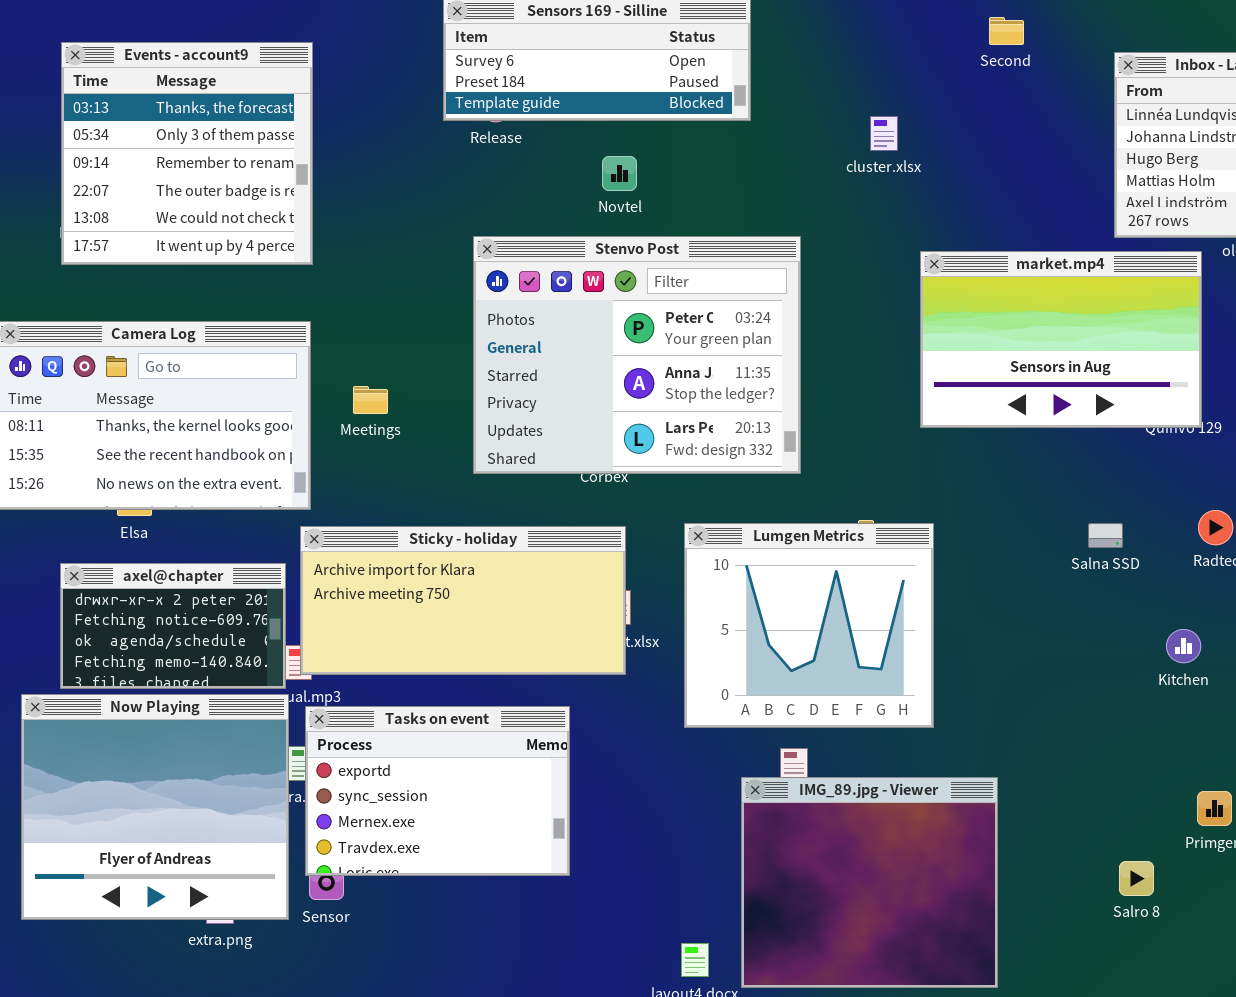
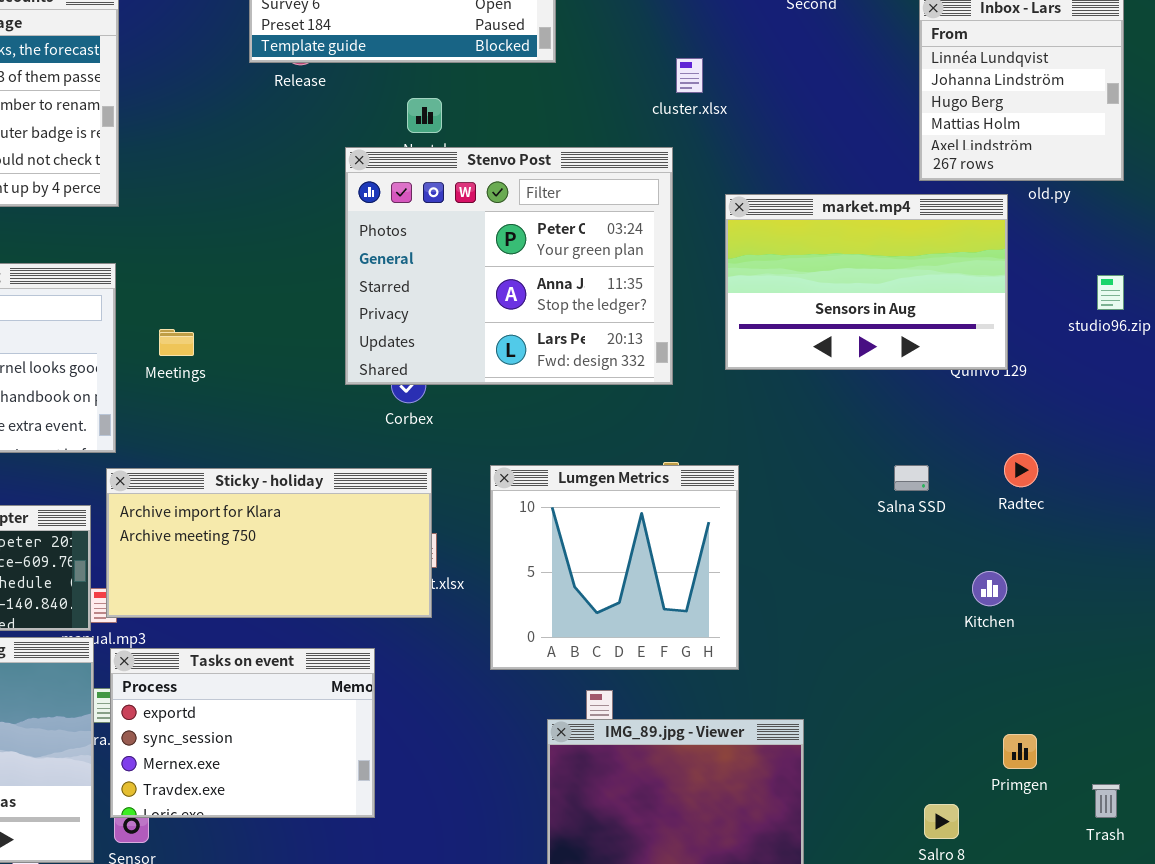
Stenvo Post: [473,236,801,474] -> [345,147,673,385], moved

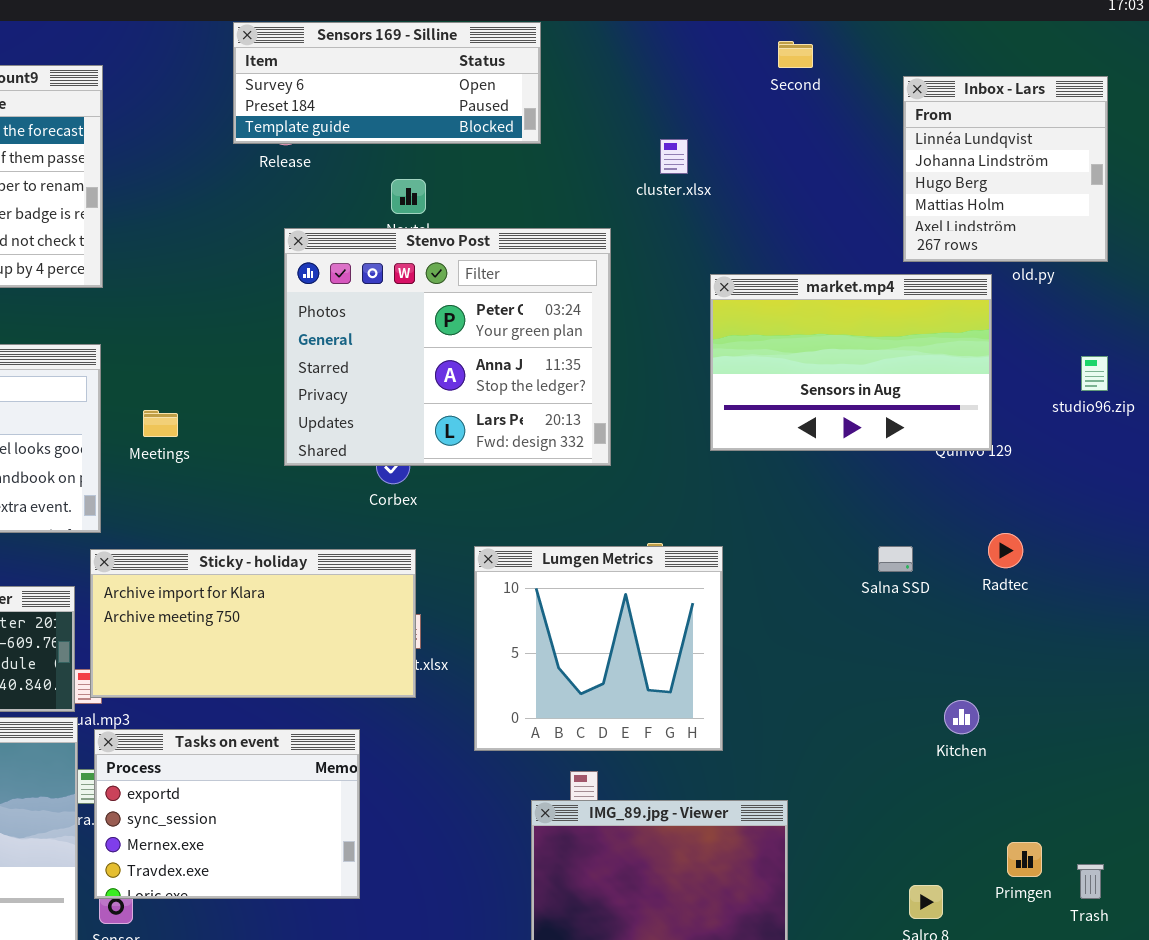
Stenvo Post: [345,147,673,385] -> [284,228,611,466], moved
Kitchen: [972,571,1007,606] -> [944,700,979,734], moved
Primgen: [1003,734,1037,769] -> [1007,842,1042,877], moved

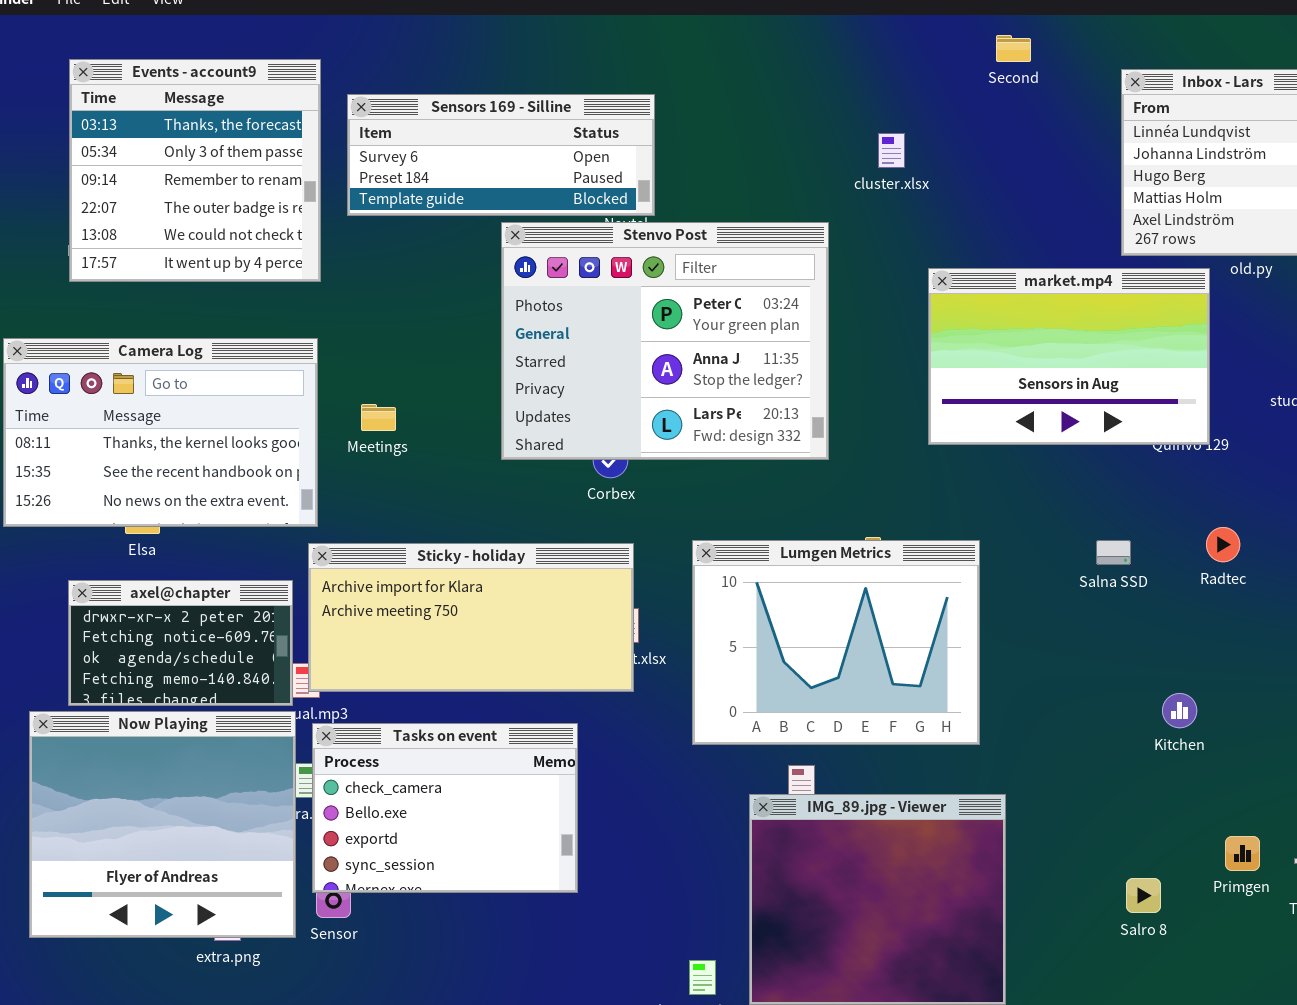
Sensors 169 - Silline: [233,22,541,144] -> [347,94,655,216], moved
Lumgen Metrics: [474,546,723,751] -> [692,540,980,745], resized
Tasks on event: [94,729,360,899] -> [312,723,578,893], scrolled up 2 rows

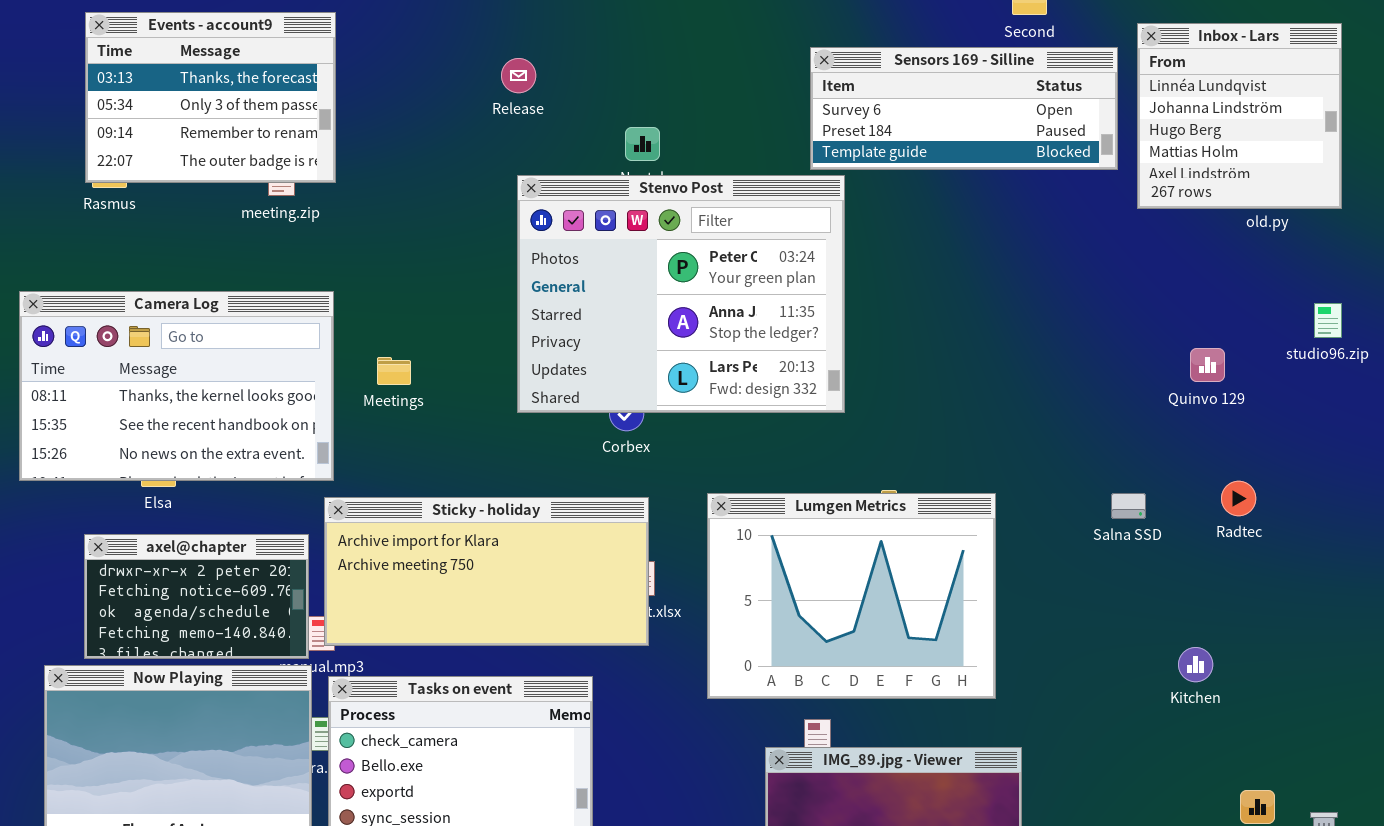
Events - account9: [69,59,321,282] -> [85,12,336,183], resized
Sensors 169 - Silline: [347,94,655,216] -> [810,47,1118,170], moved
market.mp4: [928,268,1210,445] -> none, closed

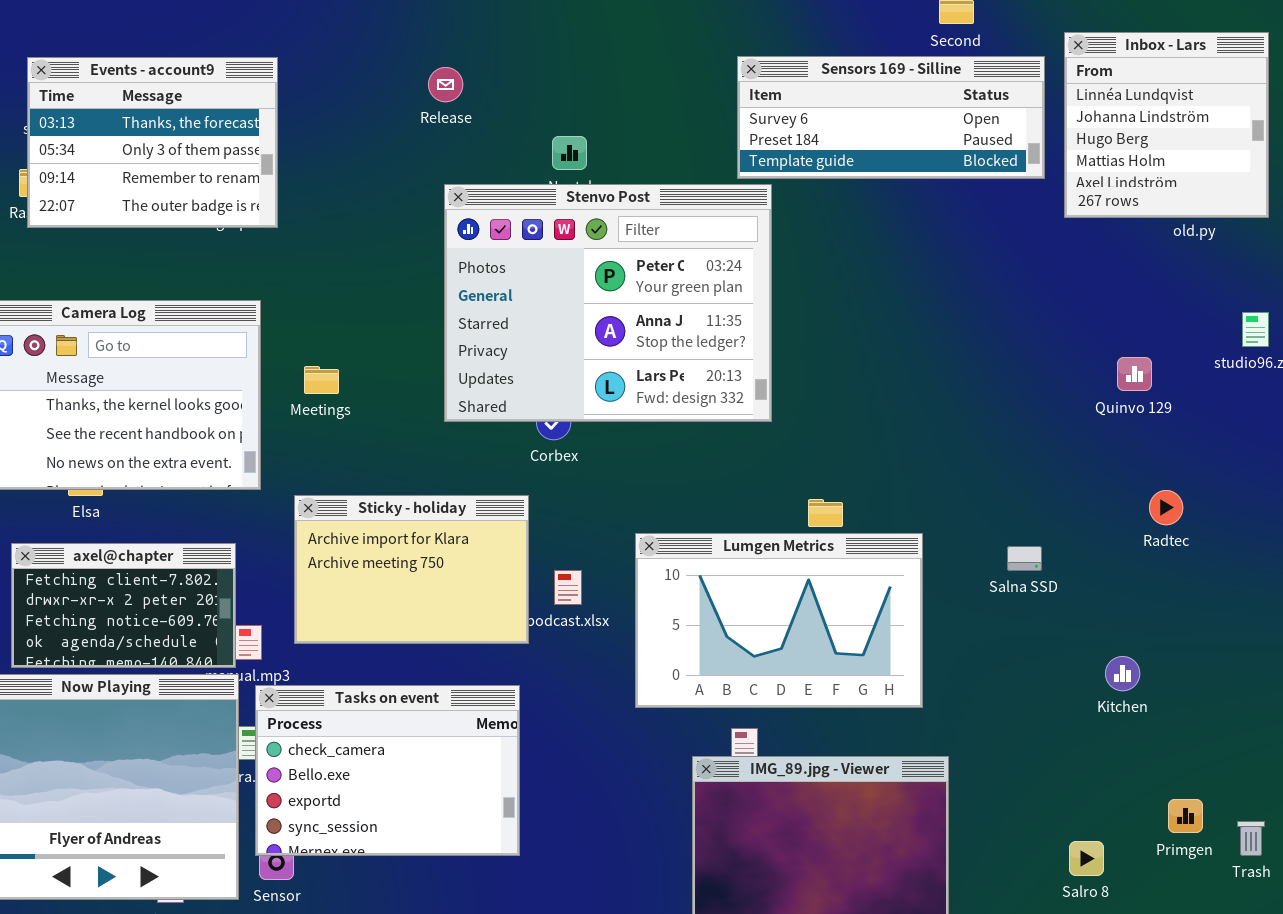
Events - account9: [85,12,336,183] -> [27,57,278,228], moved
Lumgen Metrics: [707,493,996,699] -> [635,533,923,708], resized
Salna SSD: [1111,493,1146,519] -> [1007,546,1042,571], moved
Sticky - holiday: [324,497,649,646] -> [294,495,529,644], moved, resized
axel@chapter: [84,534,309,659] -> [11,543,236,668], scrolled up 1 row

